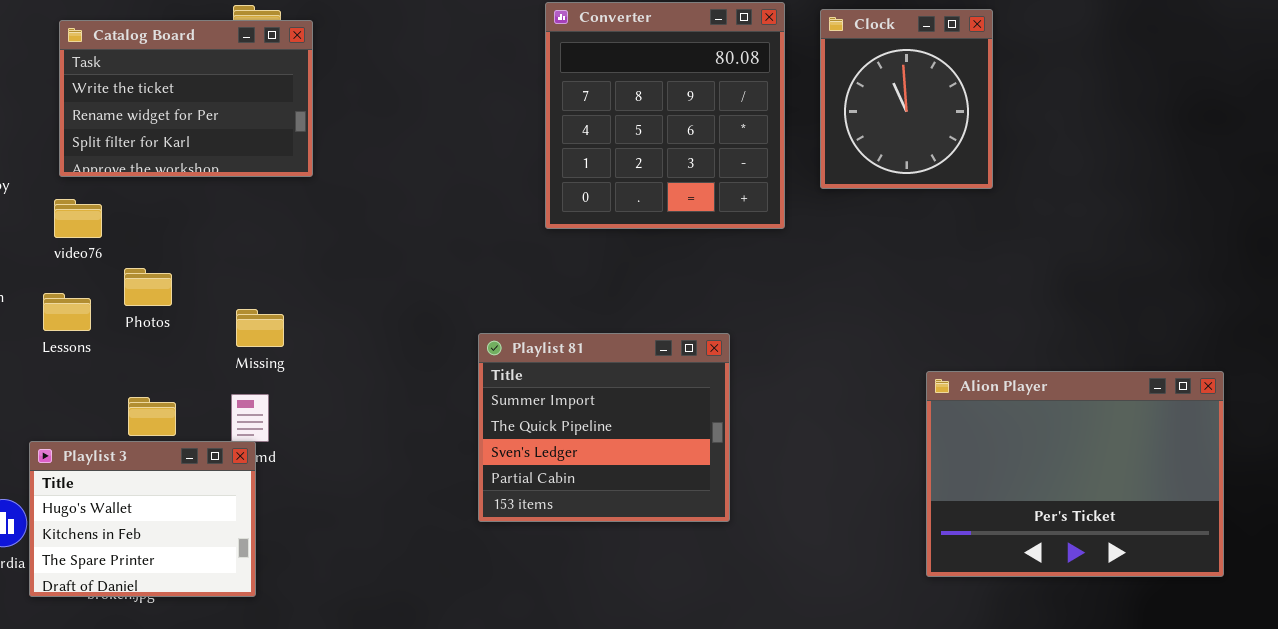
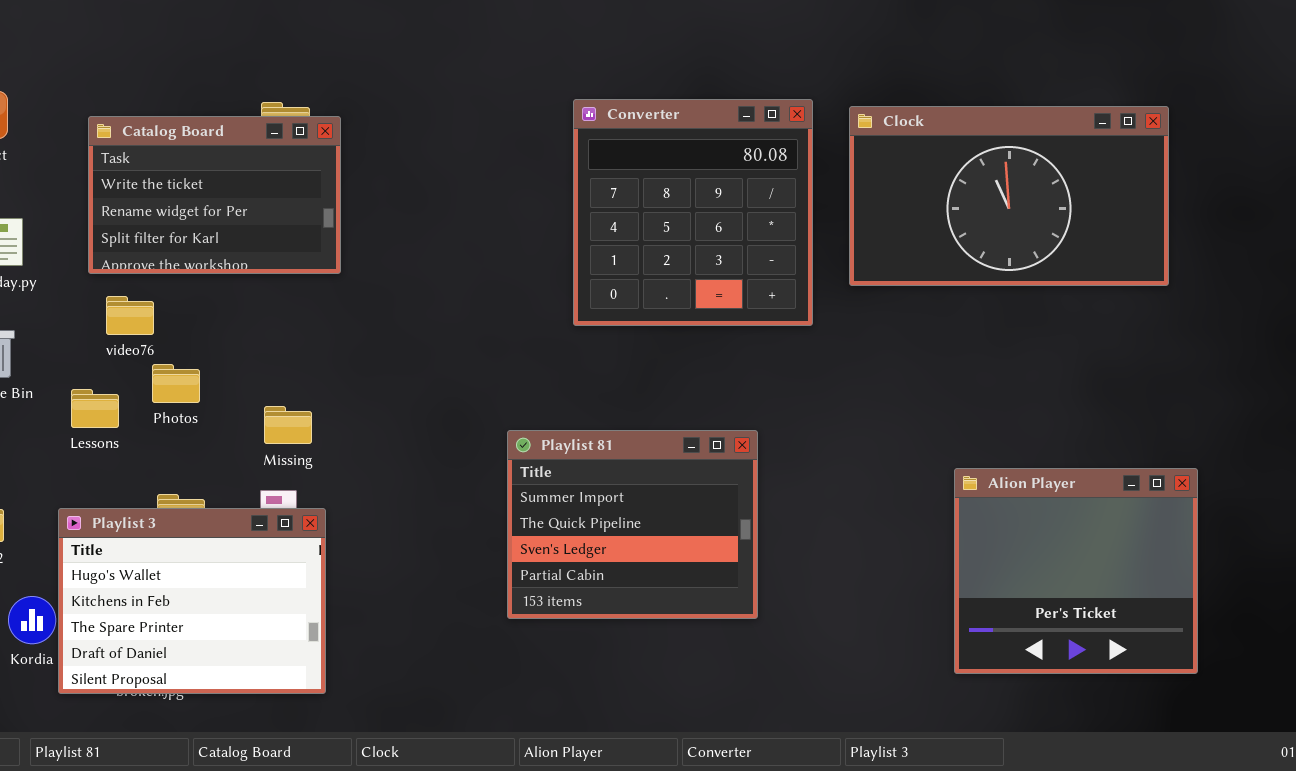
Clock: [820,9,993,189] -> [849,106,1169,286], resized
video76: [54,199,102,238] -> [106,296,154,335], moved
Alion Player: [926,371,1224,577] -> [954,468,1198,674], resized
Playlist 3: [29,441,256,597] -> [58,508,326,694], resized

